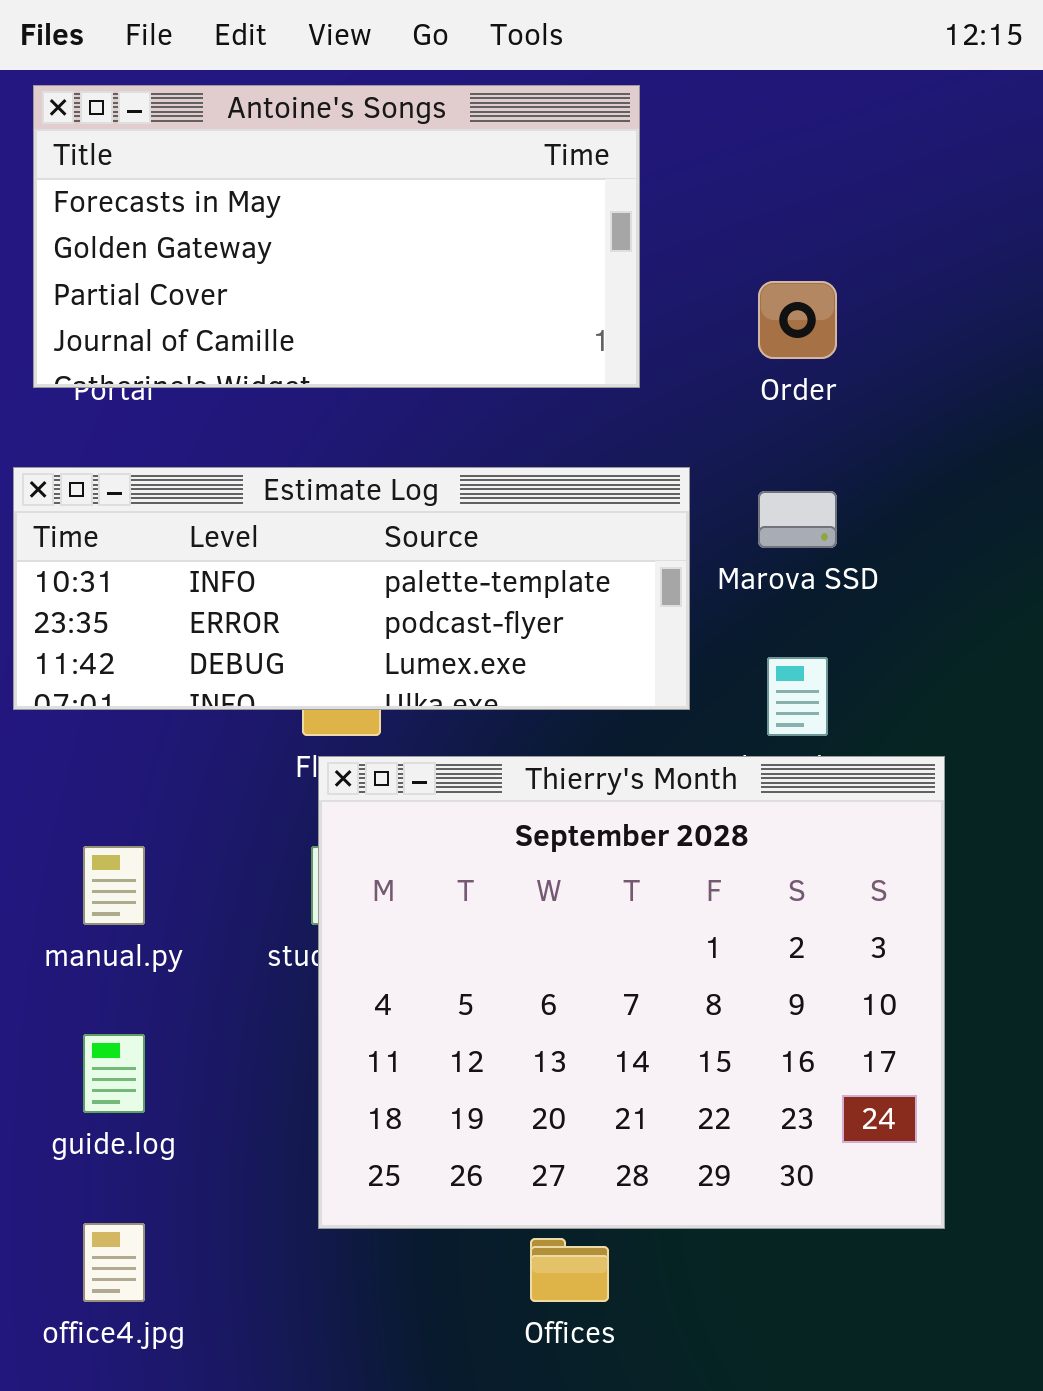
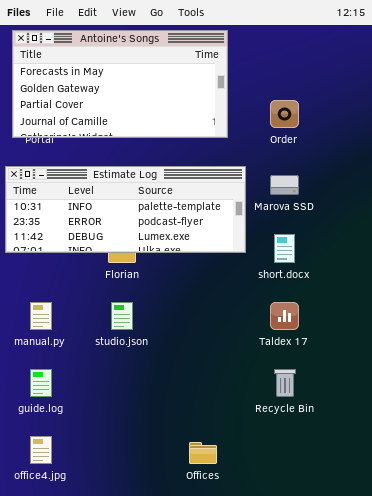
Thierry's Month: [318,756,945,1229] -> none, closed

